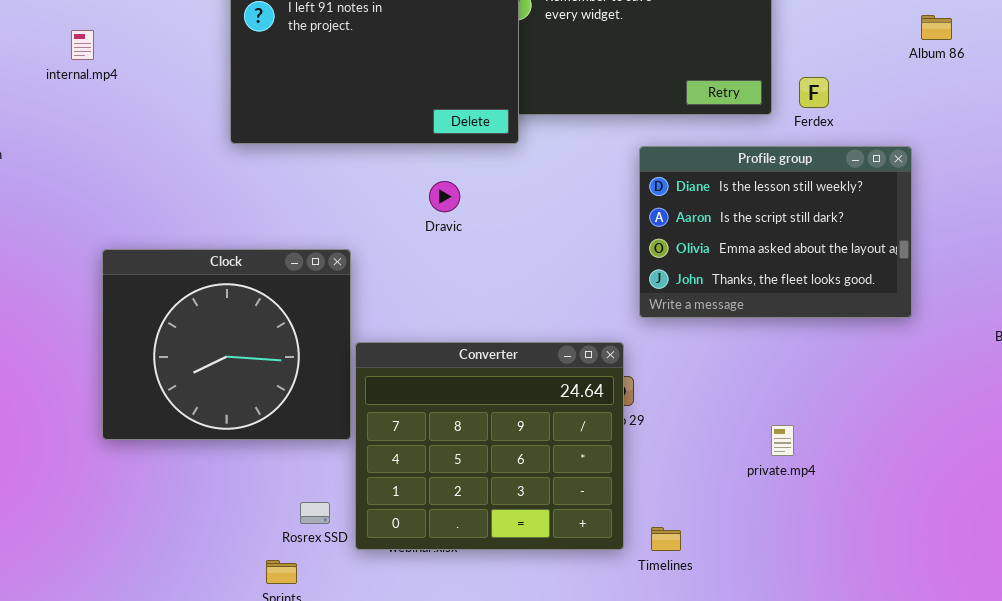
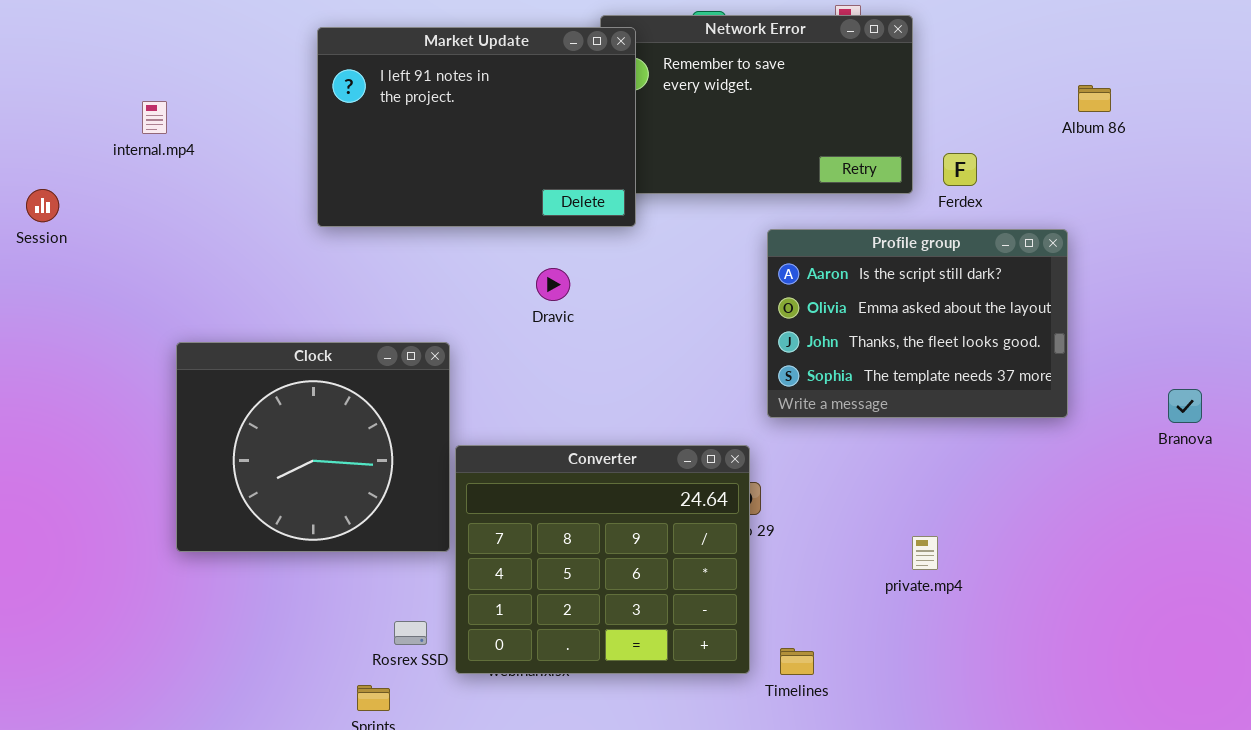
Profile group: [639,146,912,318] -> [767,229,1068,418], scrolled down 1 row

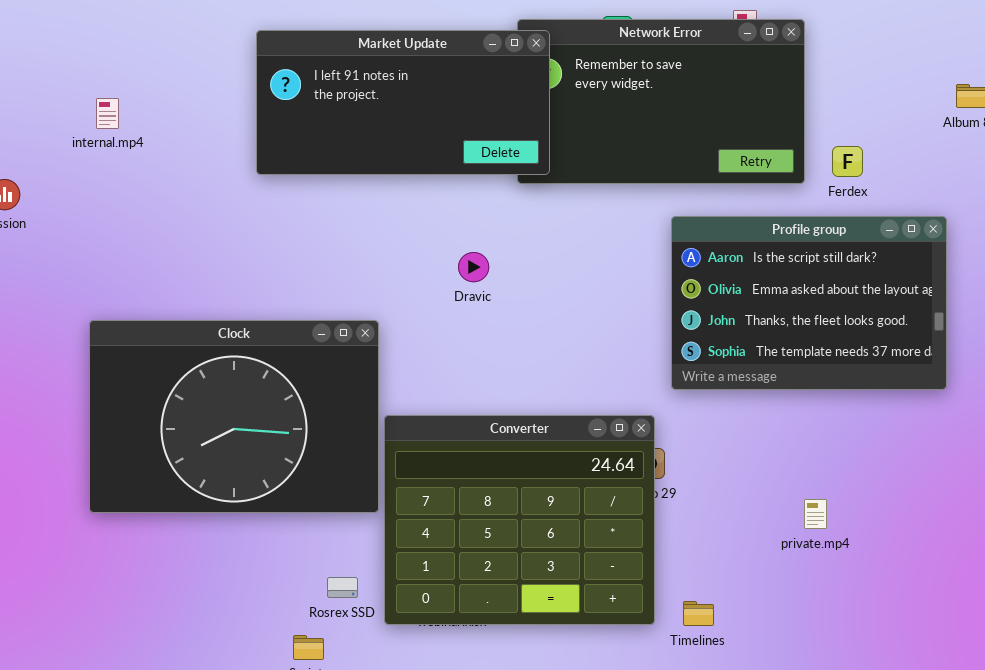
Market Update: [317,27,636,227] -> [256,30,550,175], resized
Clock: [176,342,450,552] -> [89,320,379,513], resized

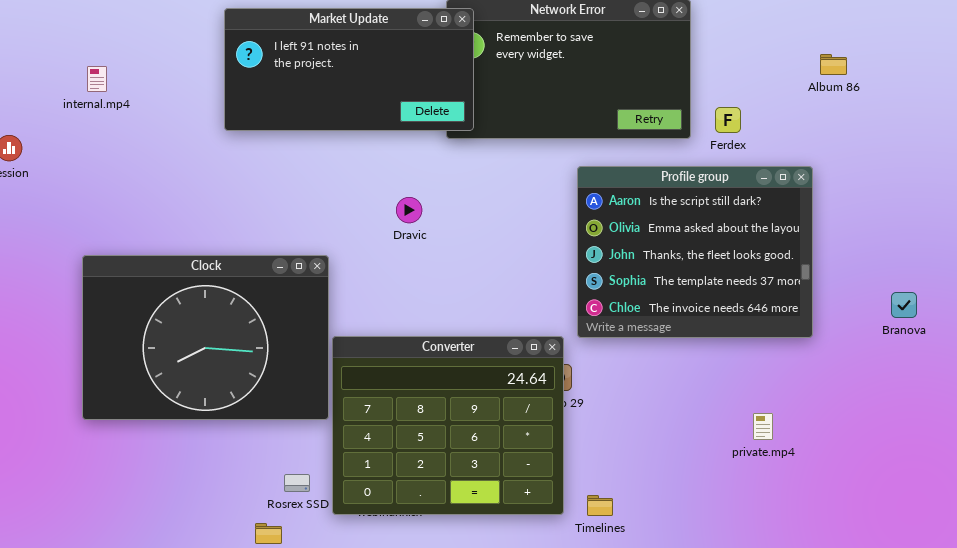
Profile group: [671,216,947,390] -> [577,166,813,338], resized
private.mp4: [804,499,827,529] -> [753,413,773,440], moved

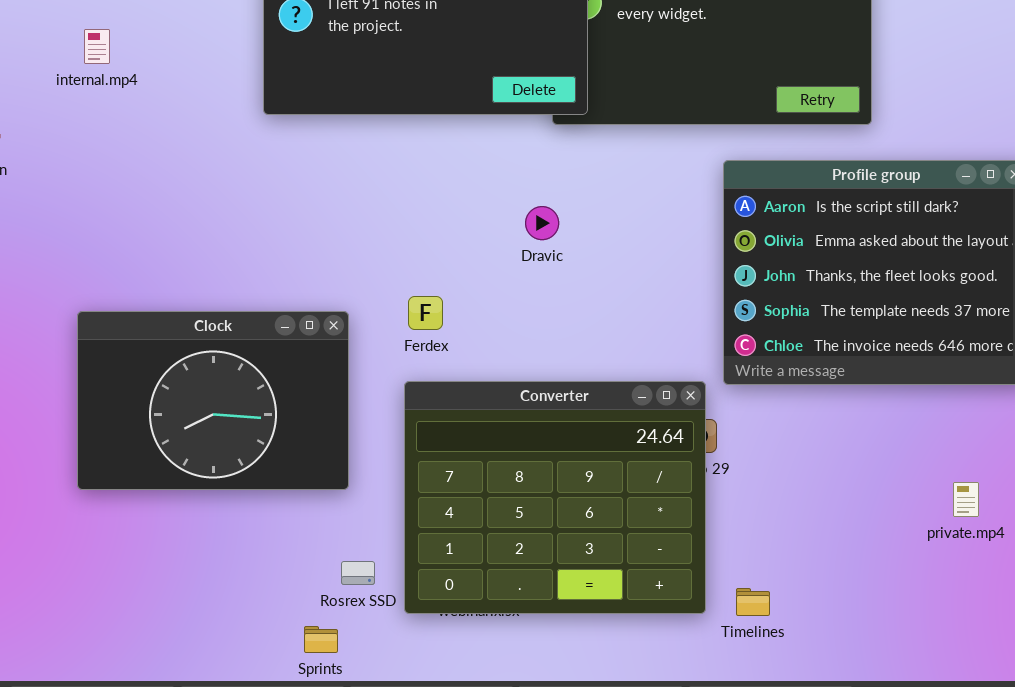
Ferdex: [715,107,741,133] -> [408,296,443,330], moved
Dravic: [396,197,422,223] -> [525,206,559,240], moved
Clock: [82,255,329,420] -> [77,311,349,490], resized

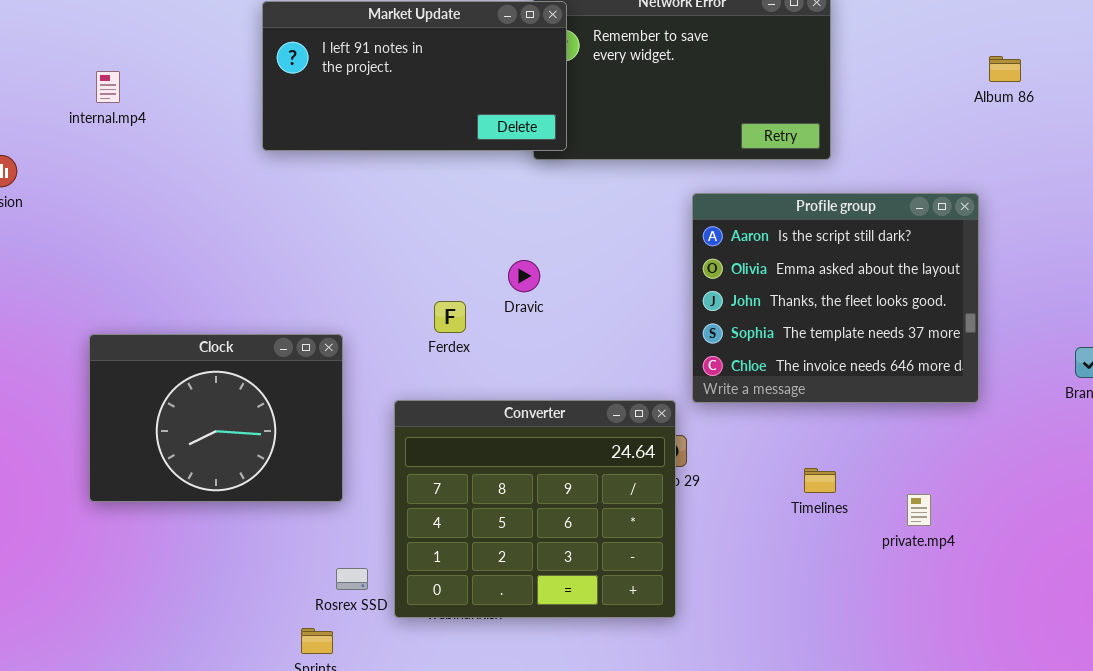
Dravic: [525,206,559,240] -> [508,260,540,292], moved
Ferdex: [408,296,443,330] -> [434,301,466,333], moved
Timelines: [736,588,770,616] -> [804,468,836,493], moved

